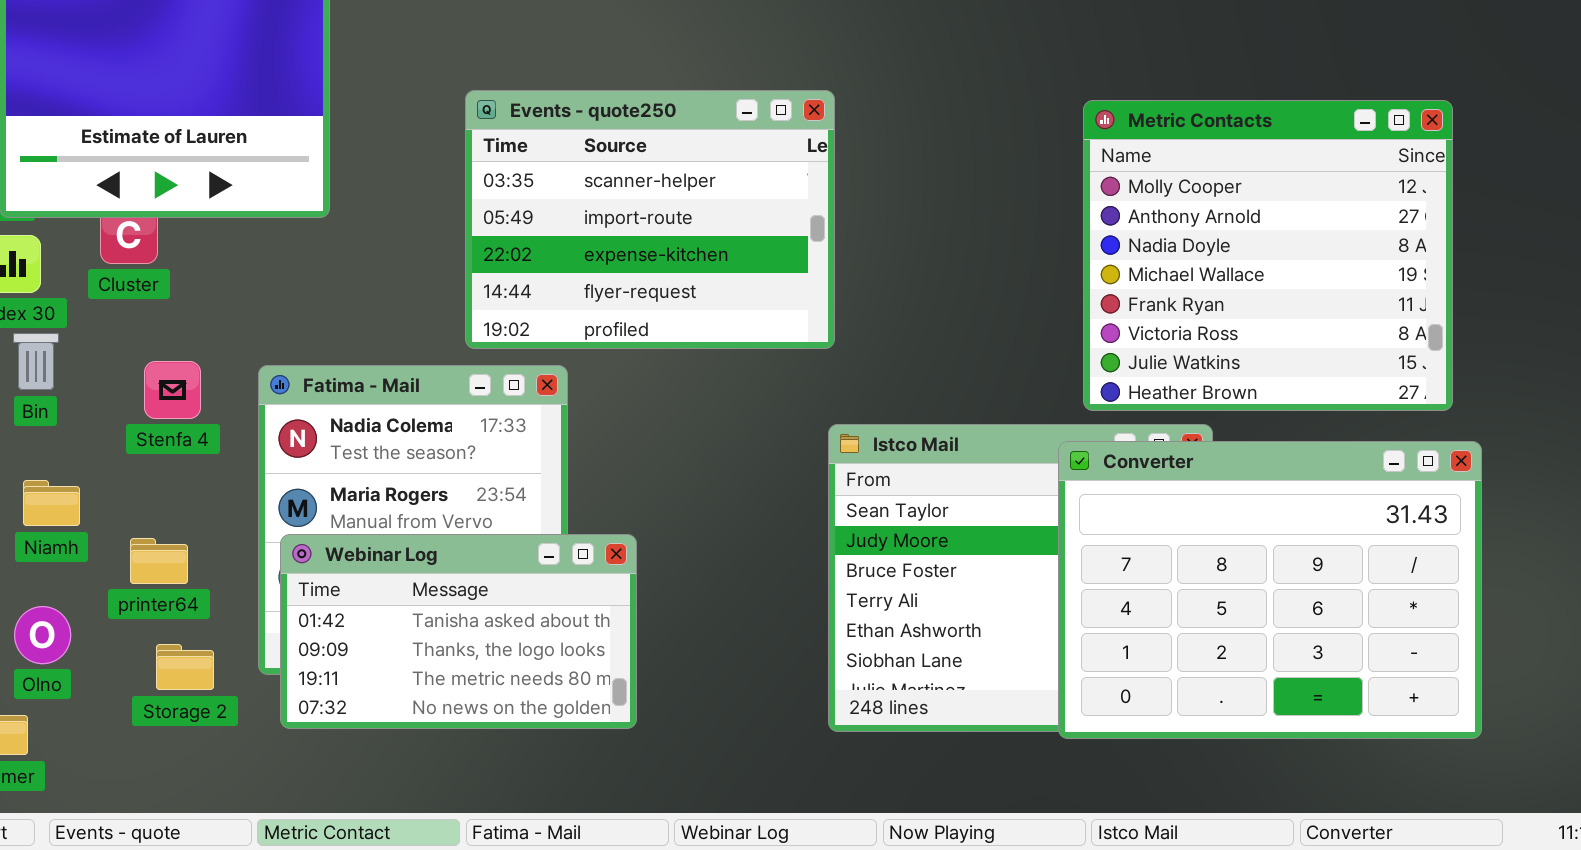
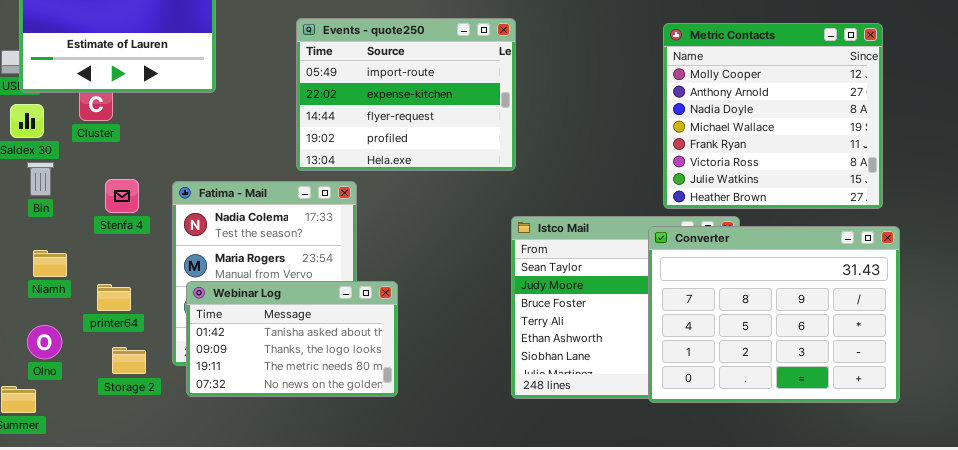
Events - quote250: [465,90,835,349] -> [296,18,516,171], scrolled down 1 row

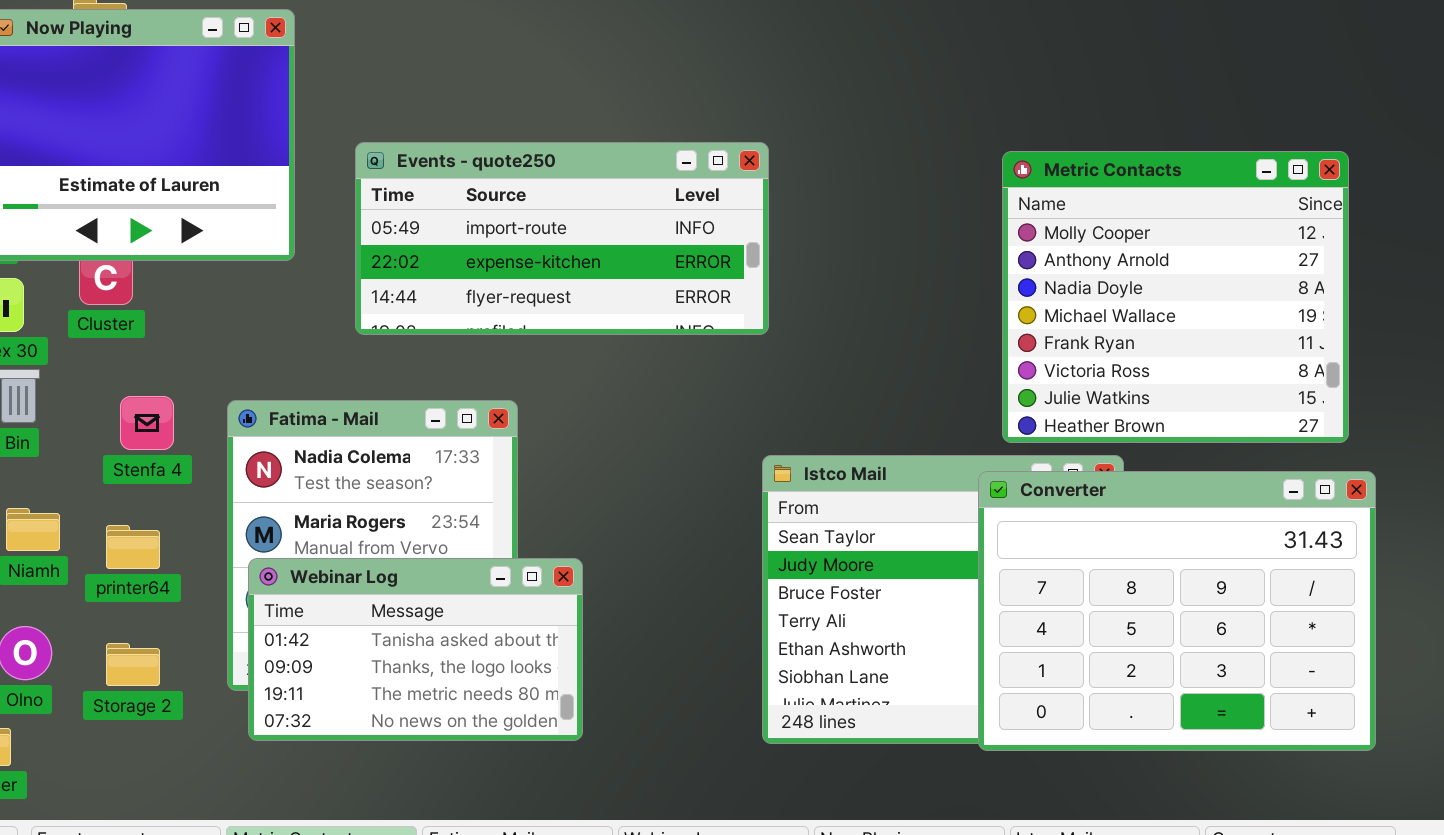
Events - quote250: [296,18,516,171] -> [355,142,769,335], resized
printer64: [97,284,131,311] -> [106,525,160,569], moved
Storage 2: [112,347,146,374] -> [106,643,160,686], moved

